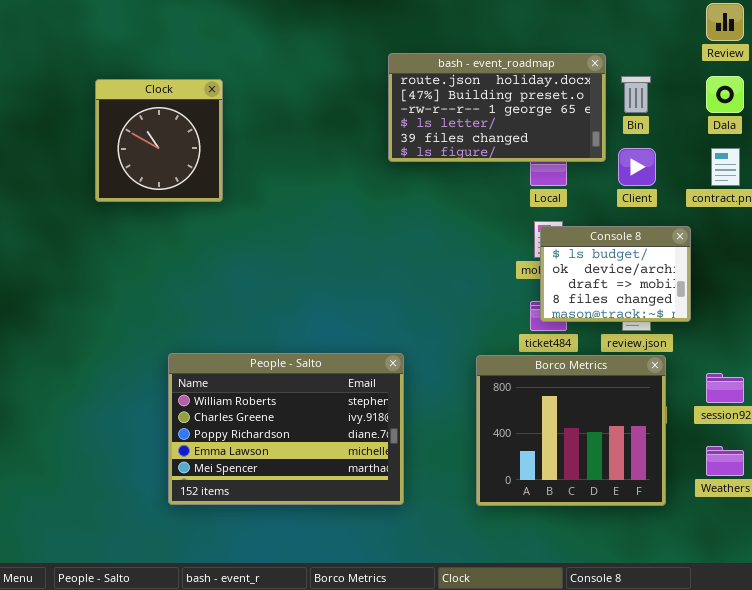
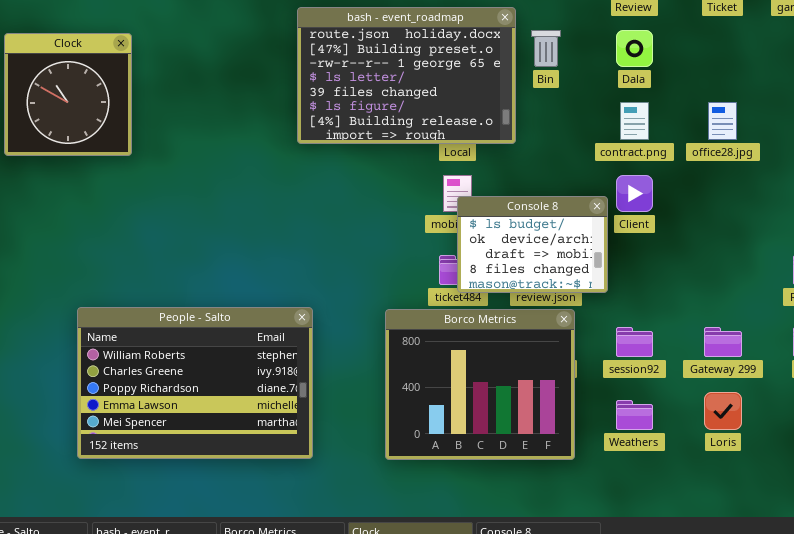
bash - event_roadmap: [388,53,606,162] -> [297,7,516,144], resized
Client: [618,148,656,186] -> [616,175,653,212], moved
Console 8: [540,226,691,322] -> [457,196,608,293], moved

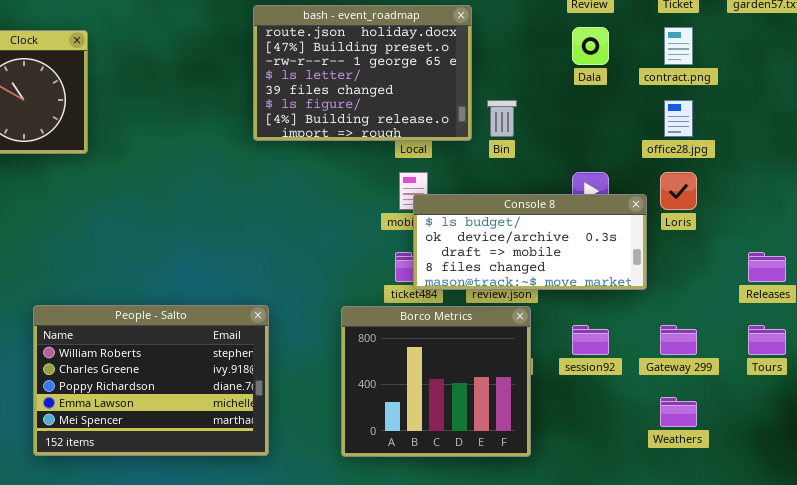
Bin: [531,30,561,67] -> [487,100,517,137], moved
contract.png: [620,102,649,140] -> [664,27,693,65], moved
Console 8: [457,196,608,293] -> [413,194,647,290], resized
Loris: [704,392,742,430] -> [660,172,697,210], moved
Weathers: [616,400,653,430] -> [660,397,697,427], moved

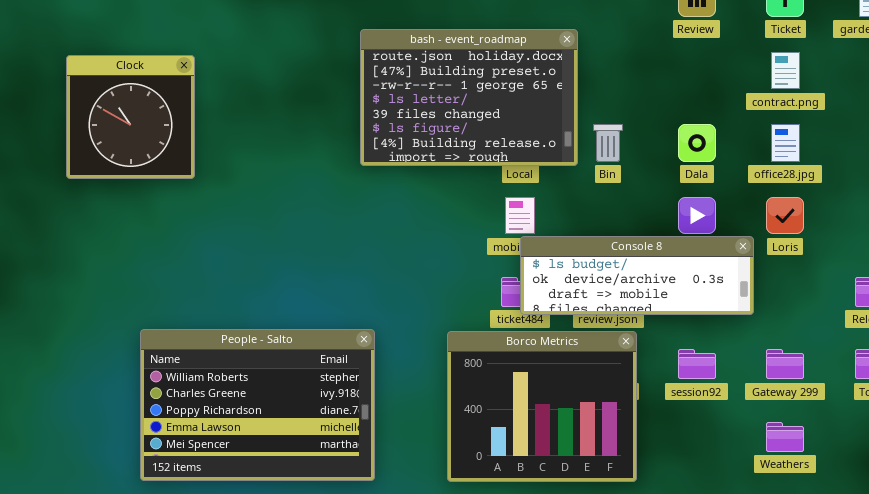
Dala: [572,27,609,65] -> [678,124,716,162], moved
Console 8: [413,194,647,290] -> [520,236,754,315], resized

